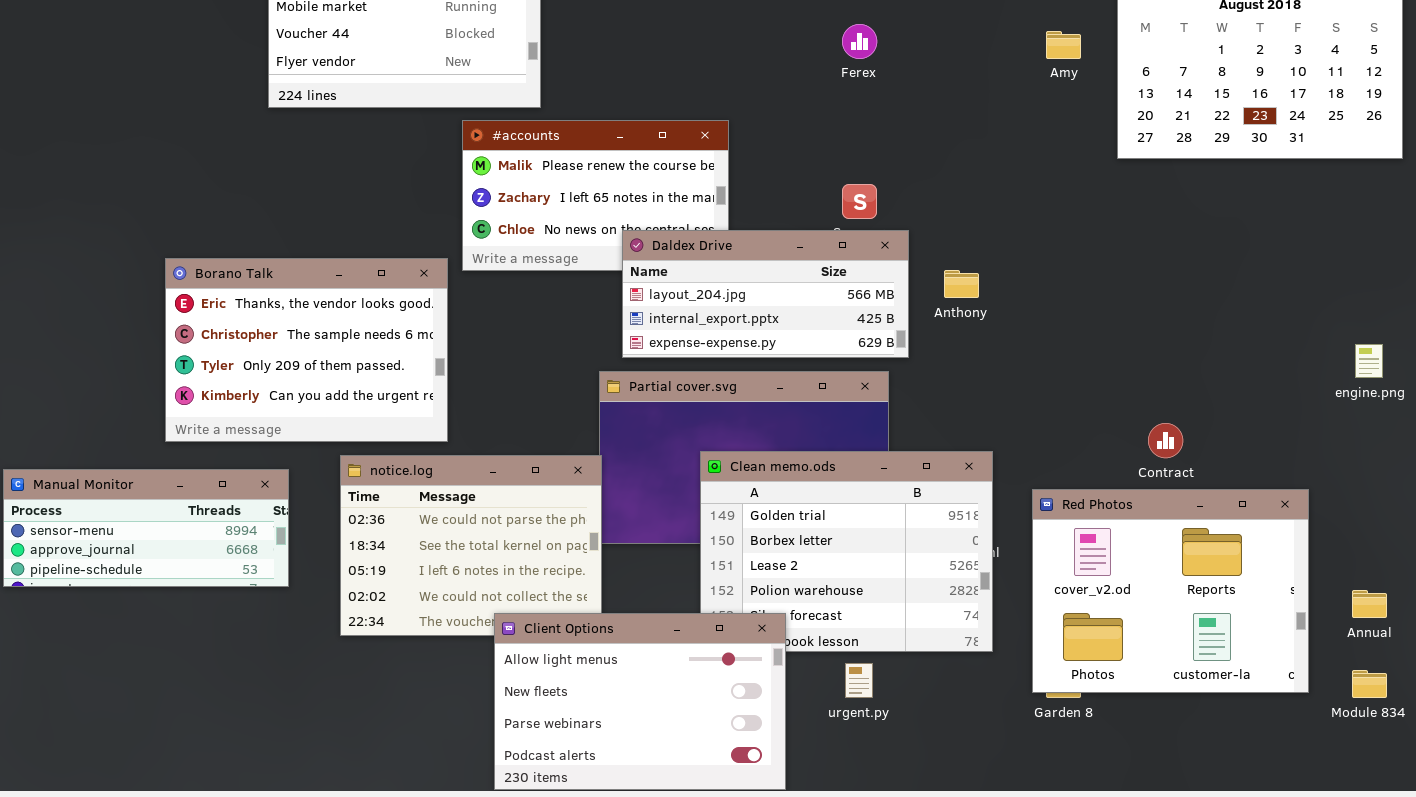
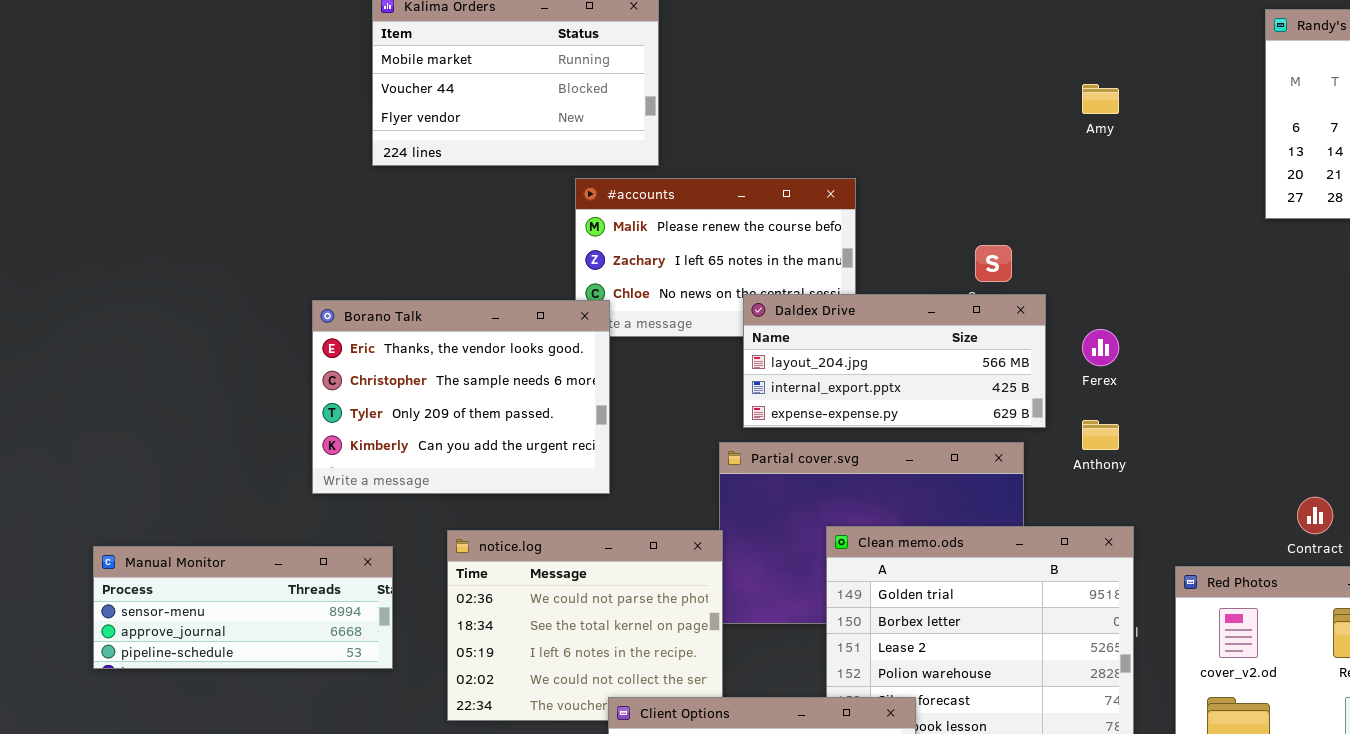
Ferex: [842,24,877,59] -> [1082,329,1119,366], moved
Amy: [1046,31,1081,59] -> [1082,84,1119,114], moved
Borano Talk: [165,258,448,442] -> [312,300,610,494], moved
Anthony: [944,270,979,298] -> [1082,420,1119,450], moved

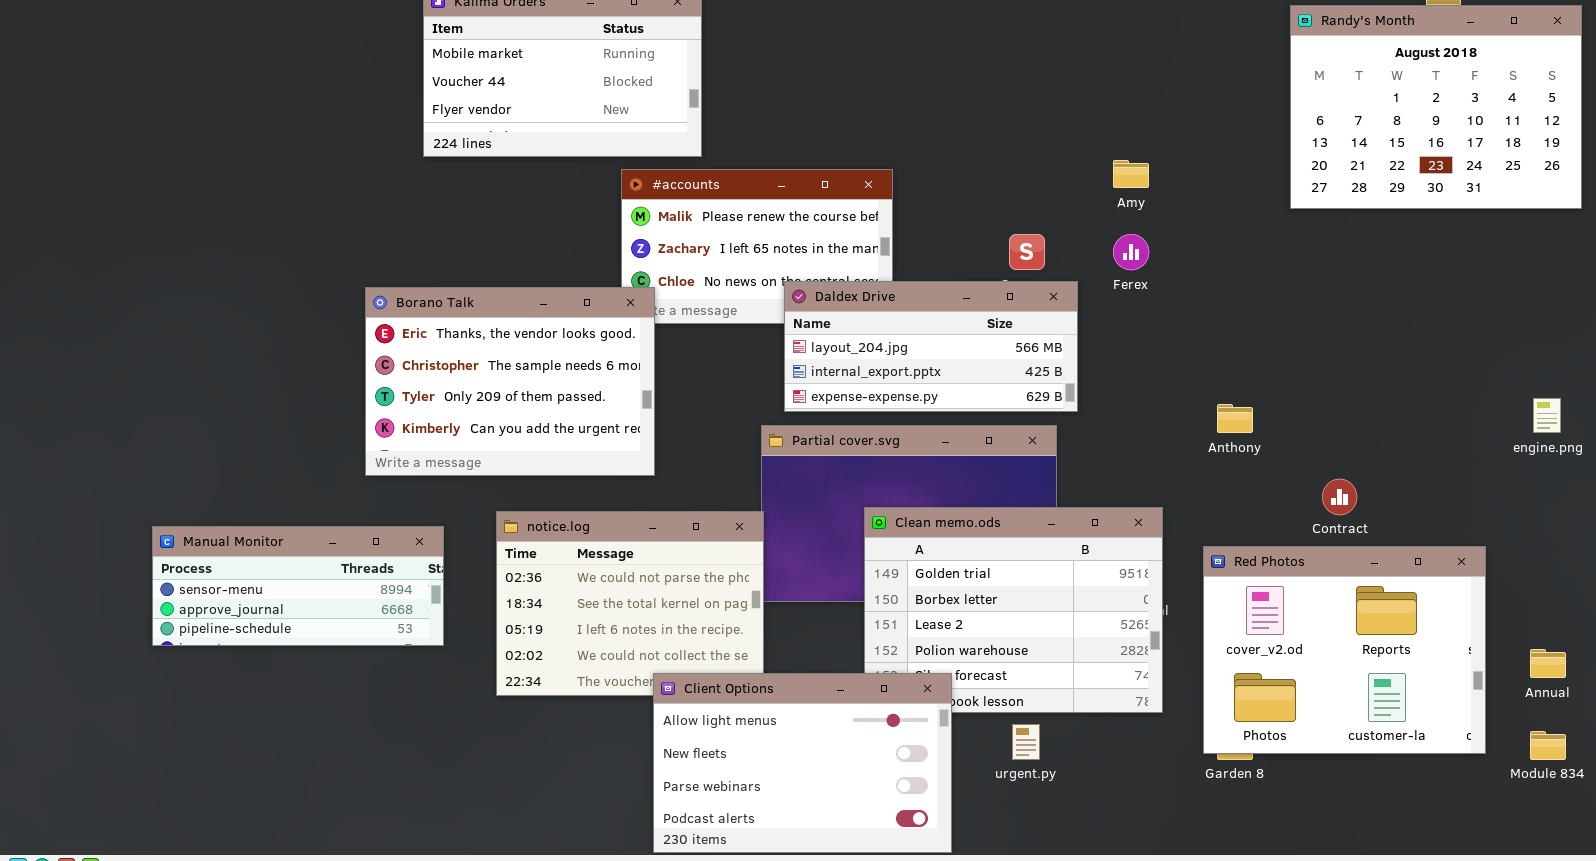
Amy: [1082,84,1119,114] -> [1113,160,1149,188], moved
Ferex: [1082,329,1119,366] -> [1113,234,1149,270], moved
Anthony: [1082,420,1119,450] -> [1217,404,1253,433], moved

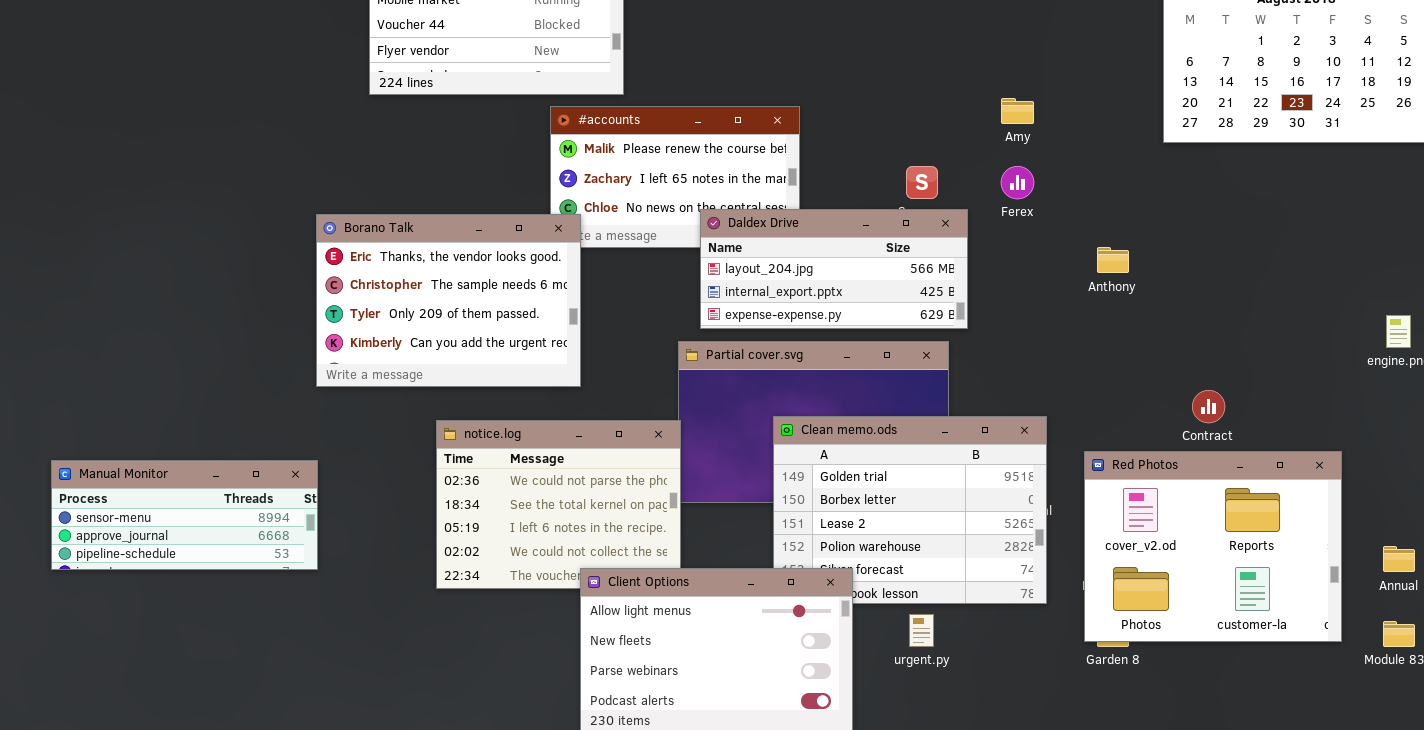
Anthony: [1217,404,1253,433] -> [1097,247,1129,273], moved
Manual Monitor: [152,526,444,646] -> [51,460,318,570], moved

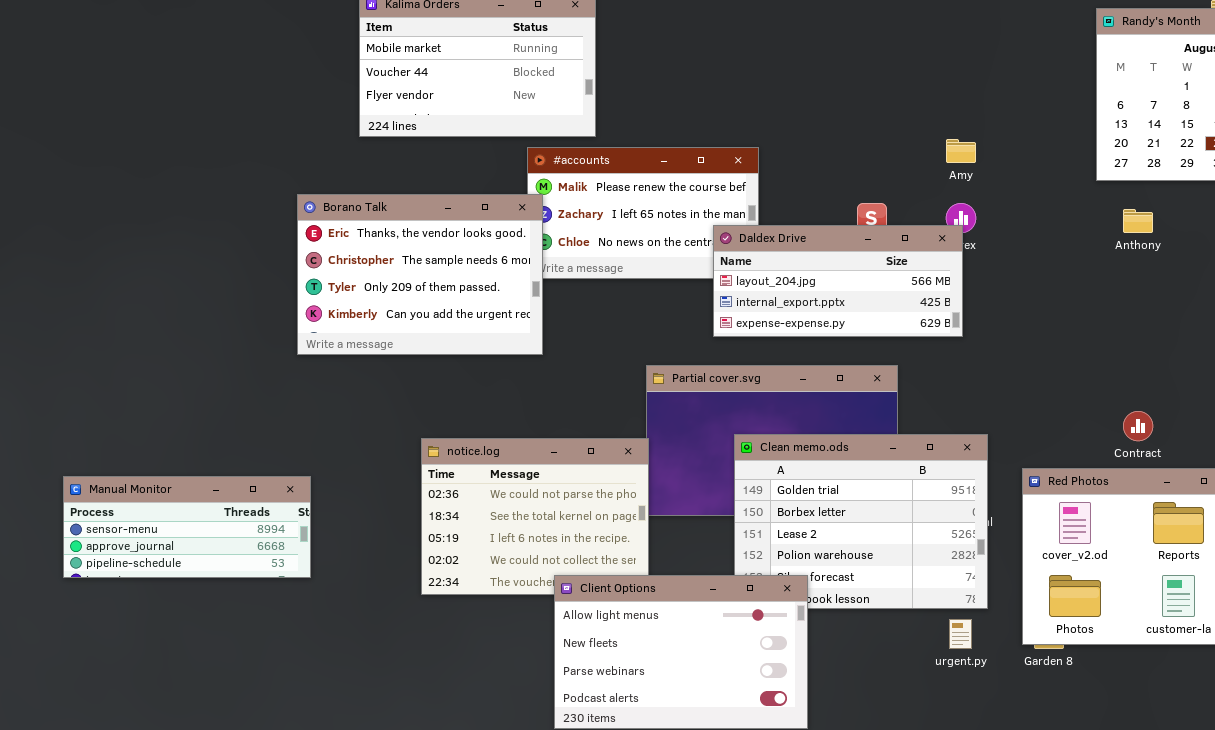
Daldex Drive: [700,209,968,329] -> [713,225,963,337], moved
Borano Talk: [316,214,581,387] -> [297,194,543,355], moved
Anthony: [1097,247,1129,273] -> [1123,209,1153,233], moved
urgent.py: [909,614,934,647] -> [949,619,972,649], moved

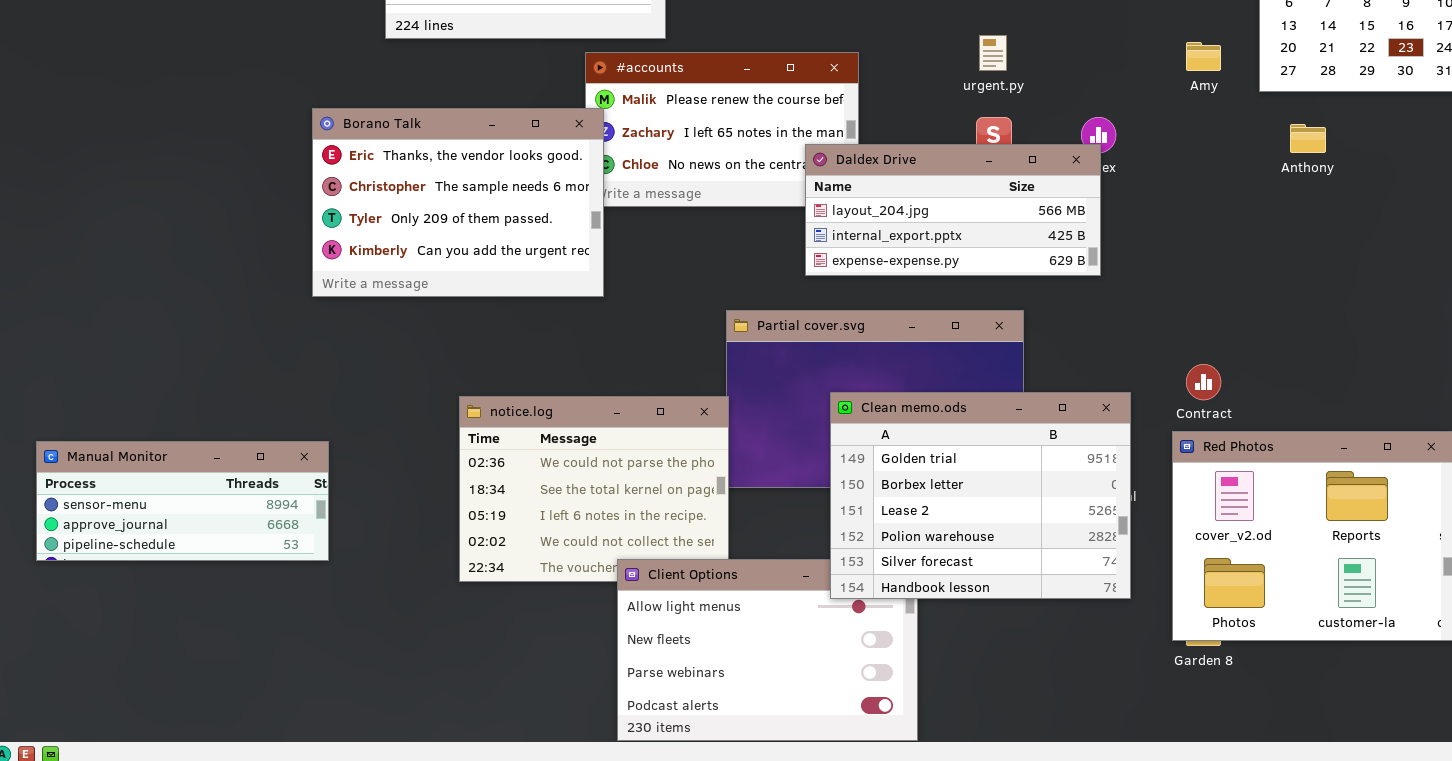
Amy: [946,139,976,163] -> [1186,42,1221,71], moved
Contract: [1123,411,1153,441] -> [1186,364,1221,400], moved
Clean memo.ods: [734,434,988,609] -> [830,392,1131,599], raised
urgent.py: [949,619,972,649] -> [979,35,1007,71], moved

